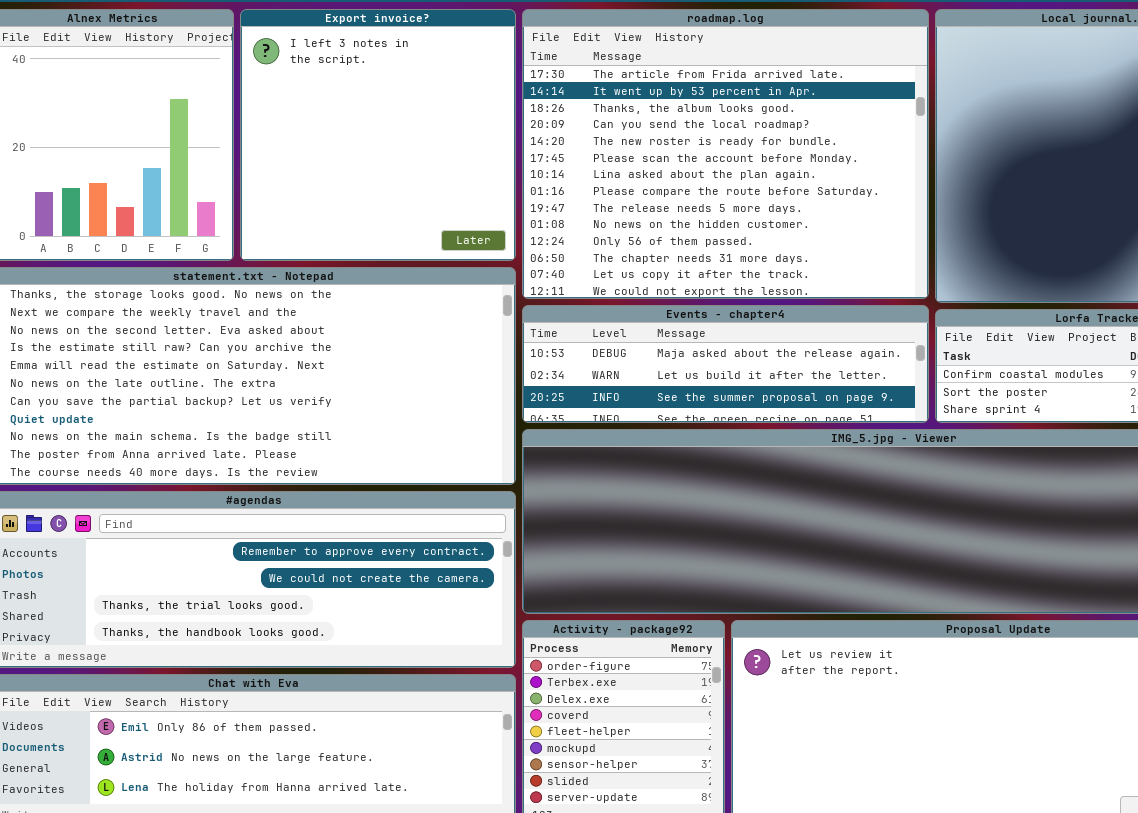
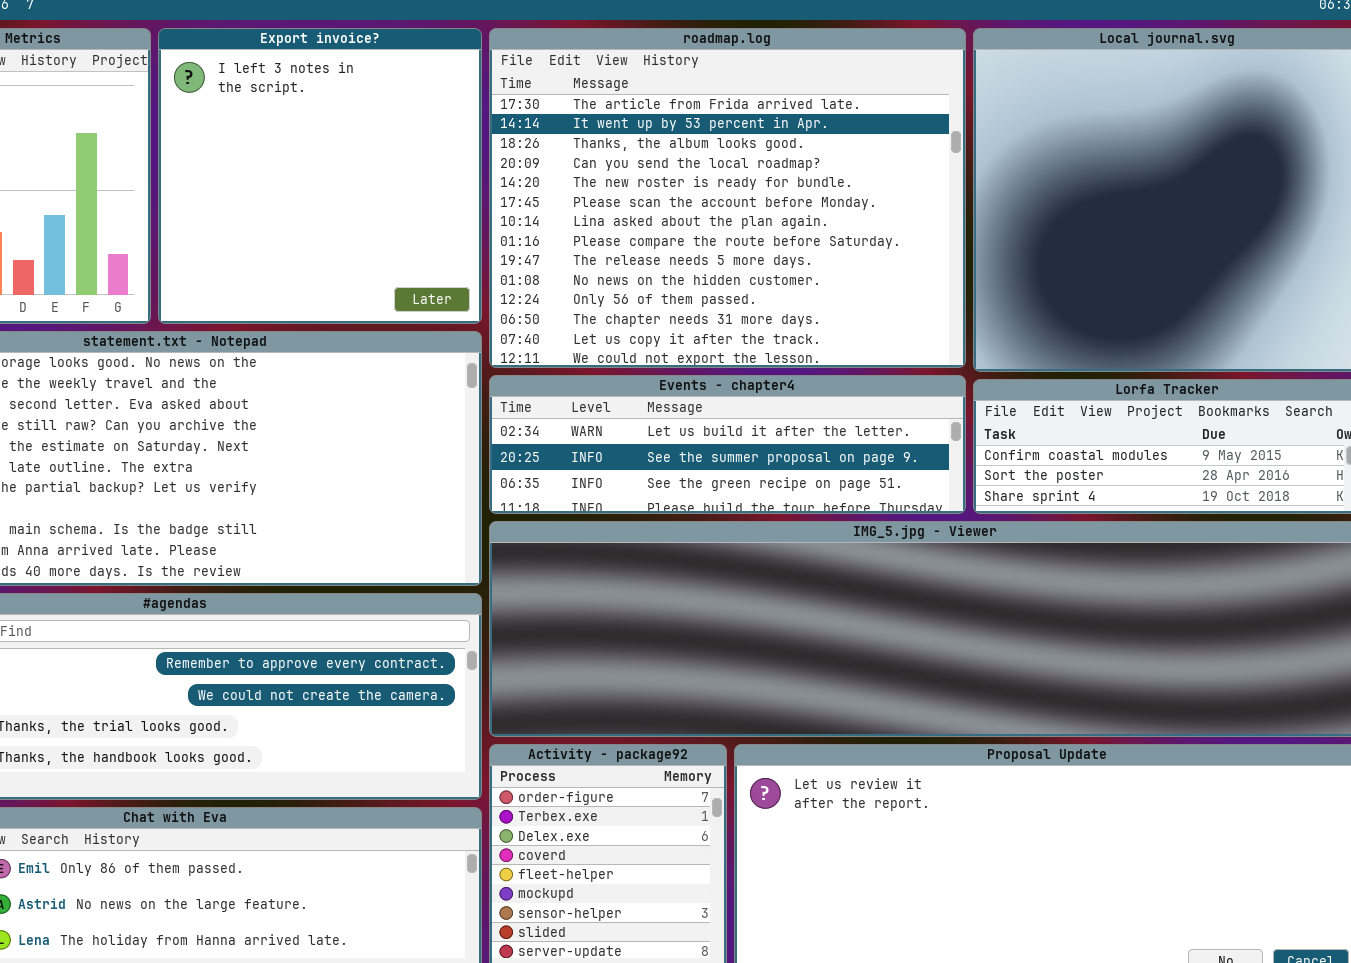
Events - chapter4: [522,305,929,423] -> [489,375,966,514], scrolled down 1 row

